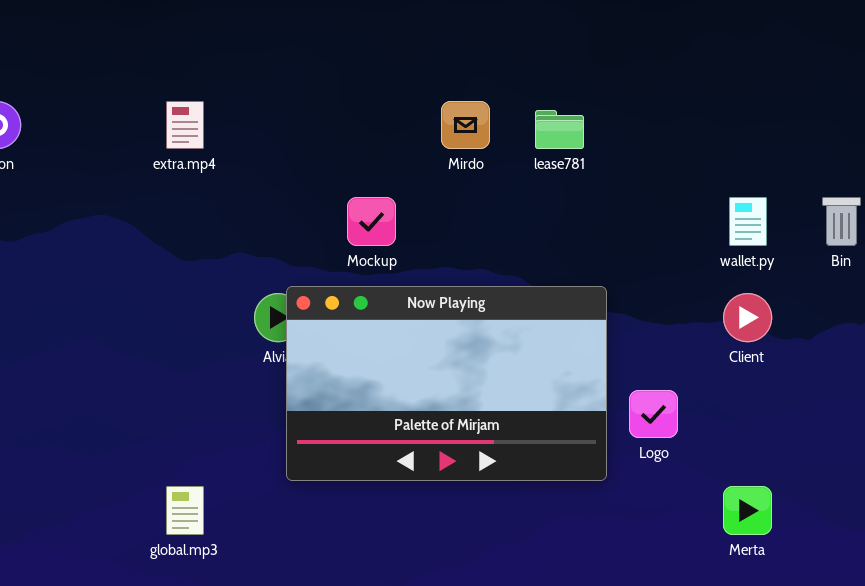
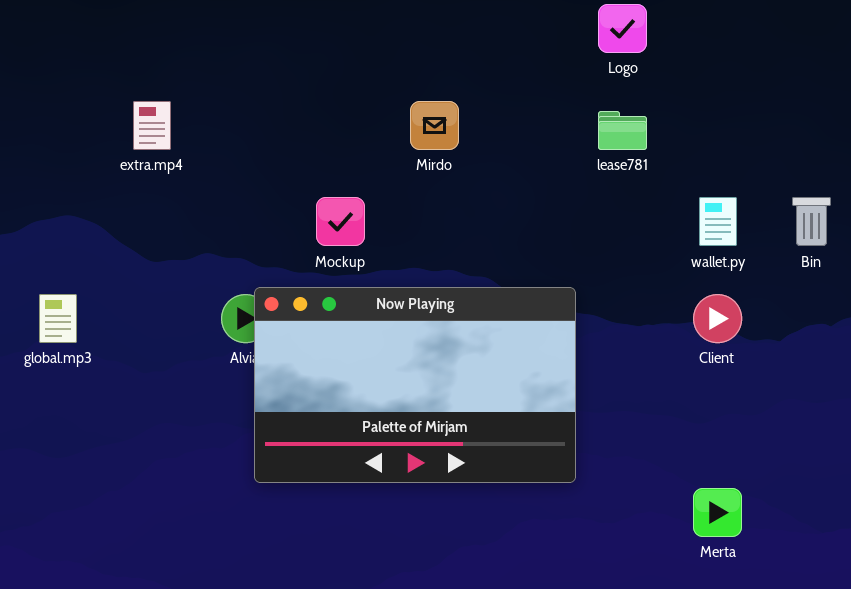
lease781: [535,110,584,149] -> [598,111,647,150], moved
Logo: [629,390,678,438] -> [598,4,647,53], moved
global.mp3: [166,486,204,535] -> [39,294,77,343], moved

